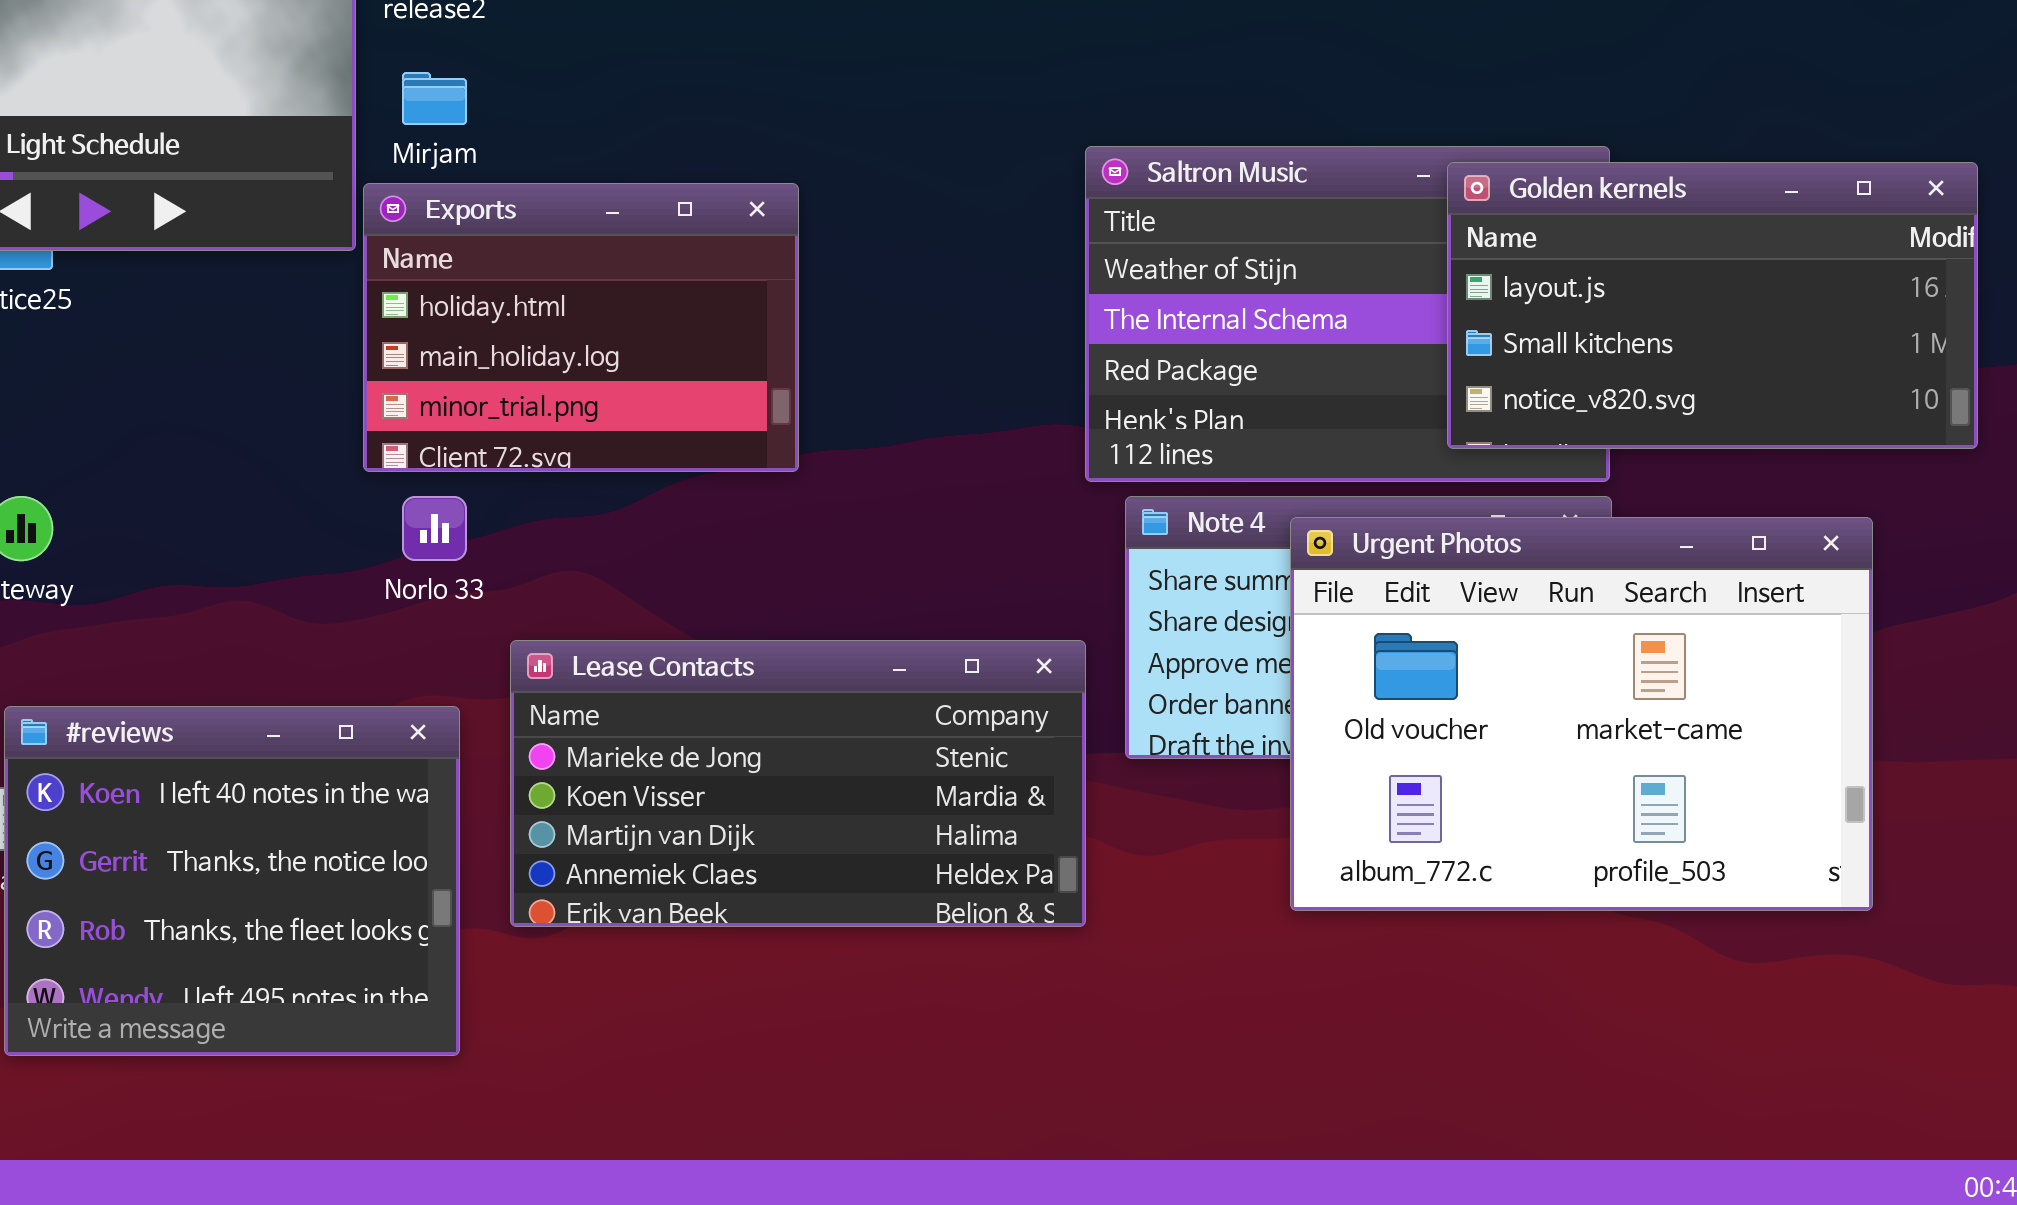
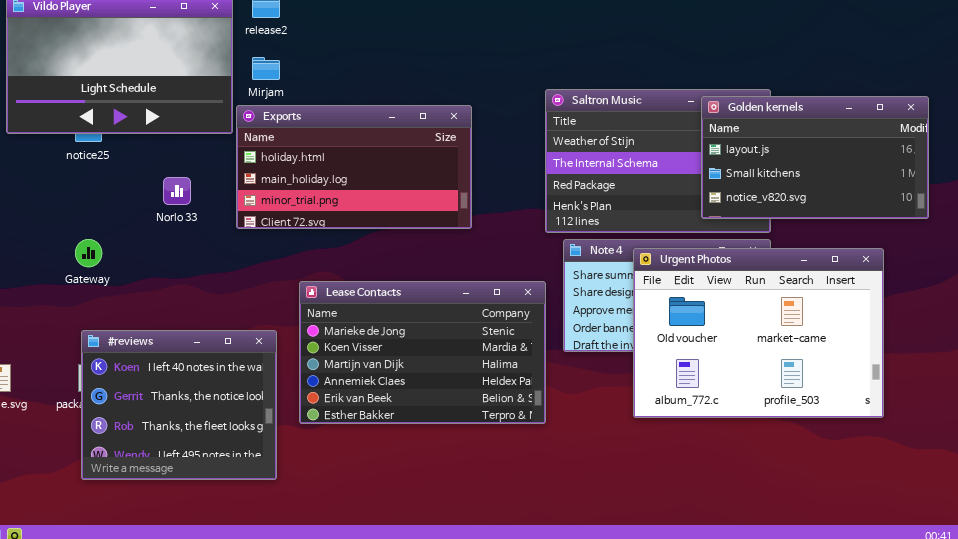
Exports: [363,183,799,472] -> [236,105,472,229], resized
Norlo 33: [402,496,467,561] -> [163,177,191,205], moved
Lease Contacts: [510,640,1086,927] -> [299,281,546,424], resized

